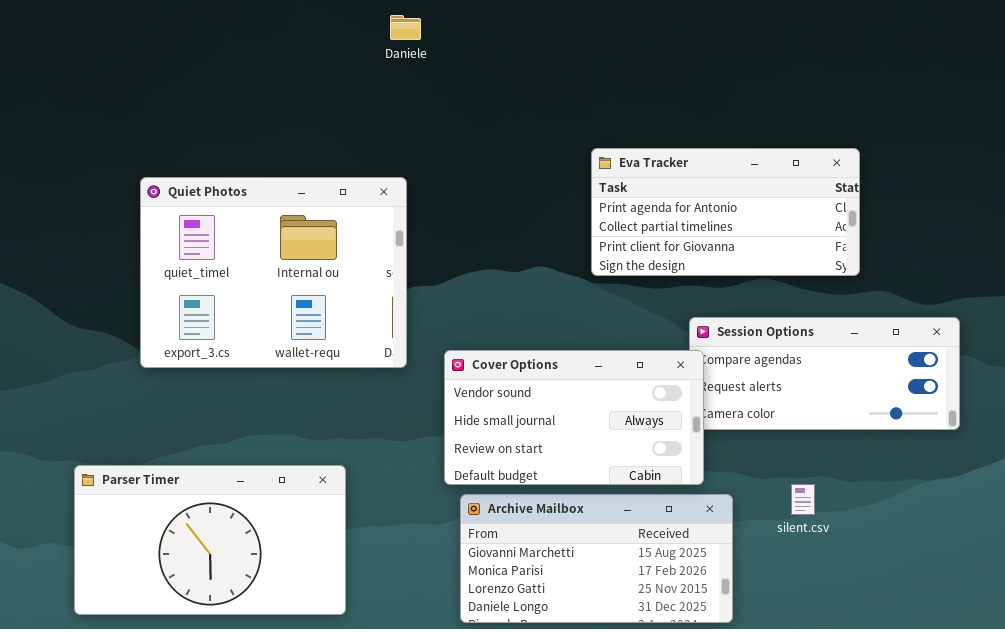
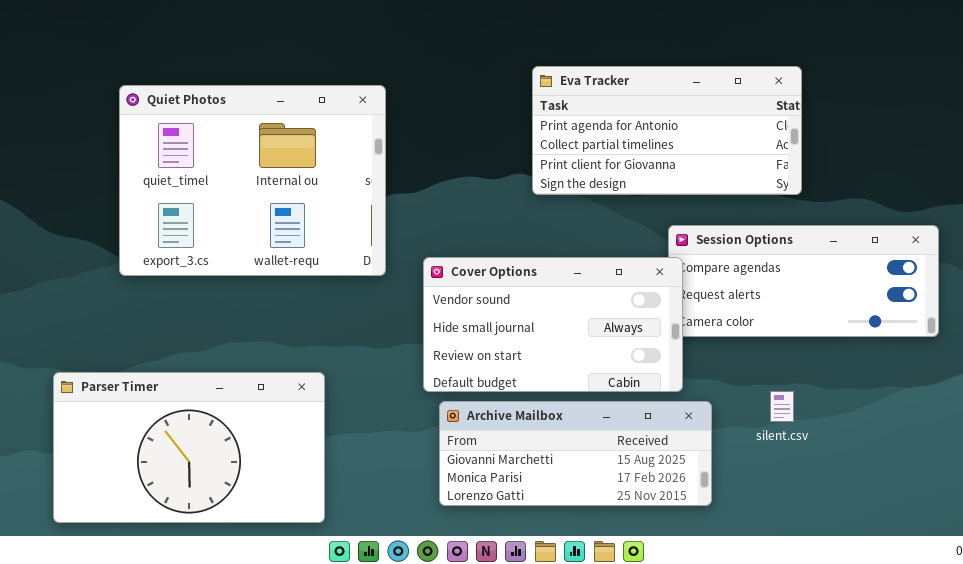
Eva Tracker: [591,148,860,276] -> [532,66,802,195], moved
Archive Mailbox: [460,494,733,623] -> [439,401,712,506], resized

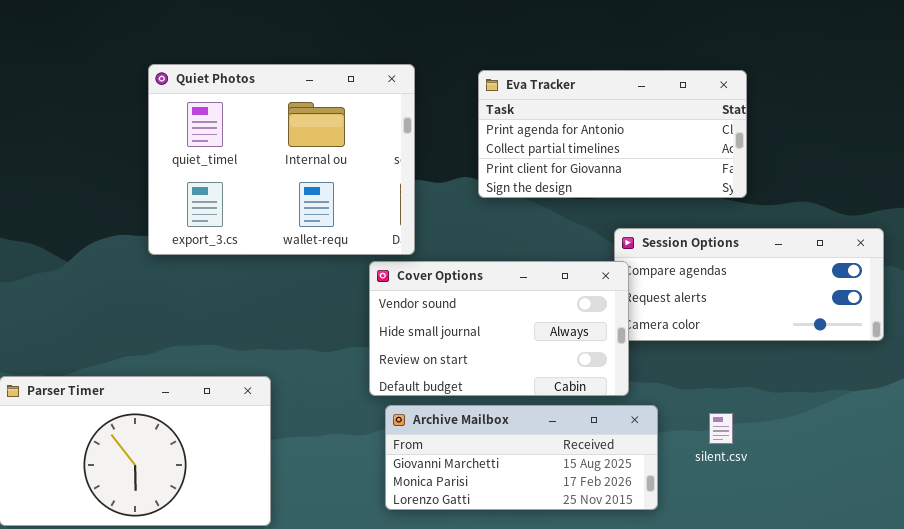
Quiet Photos: [119,85,386,276] -> [148,64,415,255], moved
silent.csv: [770,391,794,422] -> [709,413,733,444], moved

